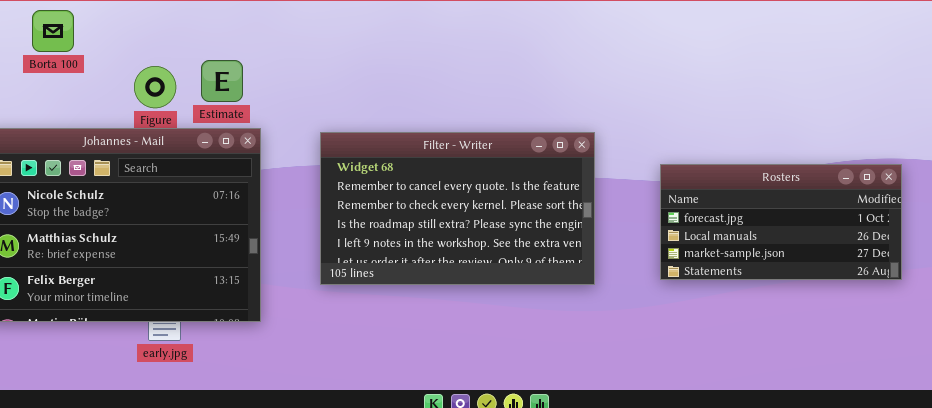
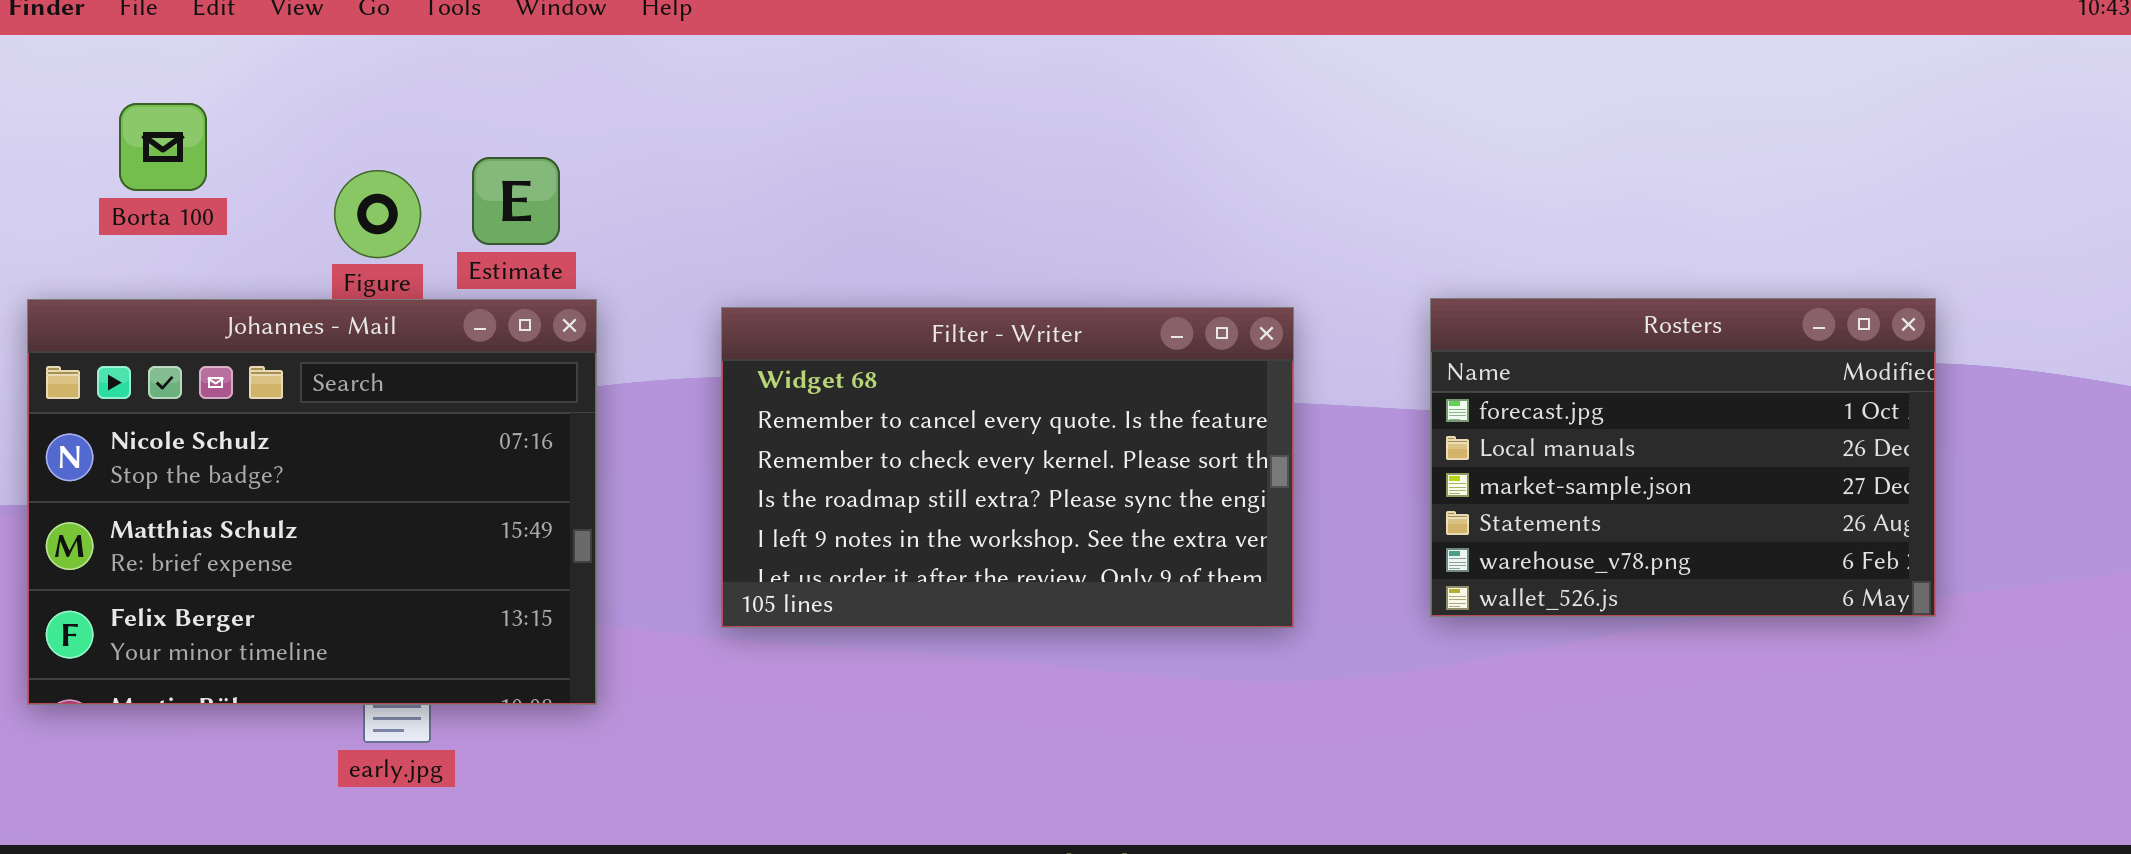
Borta 100: [32,10,74,52] -> [119,103,207,191], moved
Rosters: [660,164,902,280] -> [1430,298,1936,617], resized

